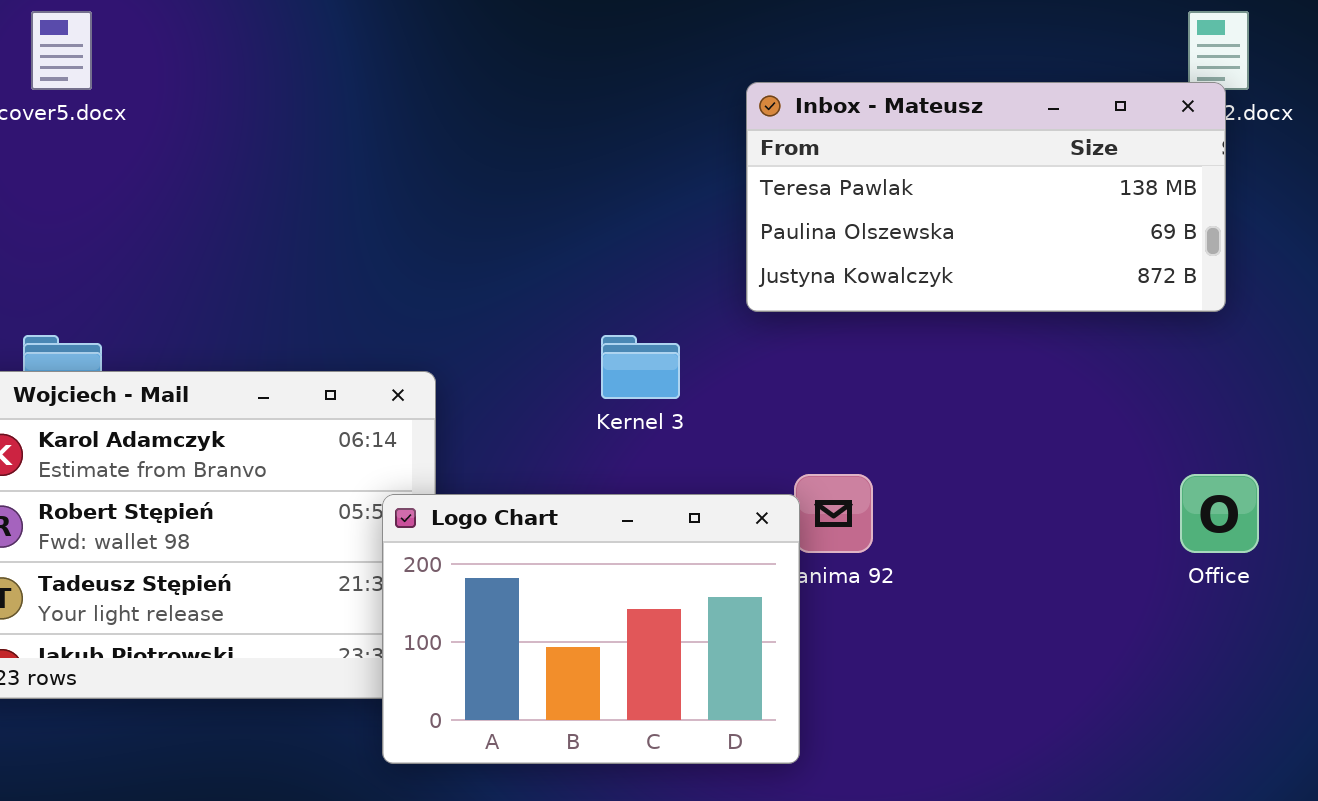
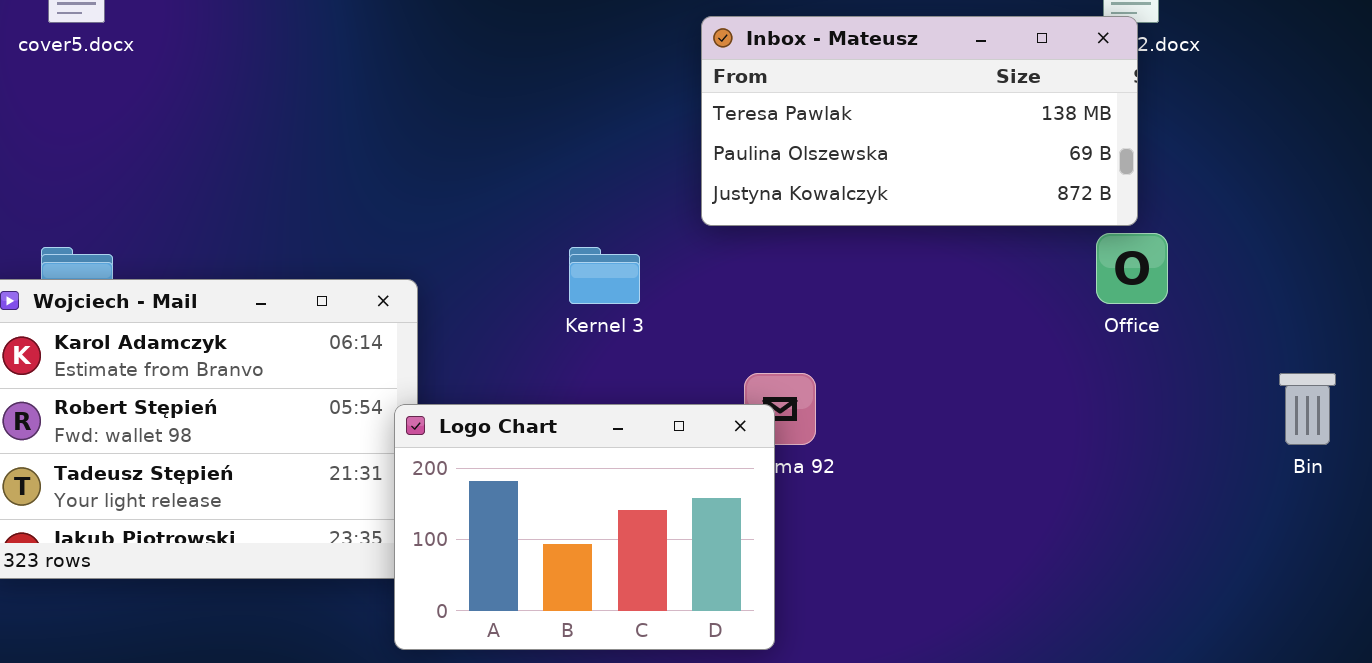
Office: [1180,474,1259,553] -> [1096,233,1168,304], moved
Logo Chart: [382,494,800,764] -> [394,404,775,650], moved

